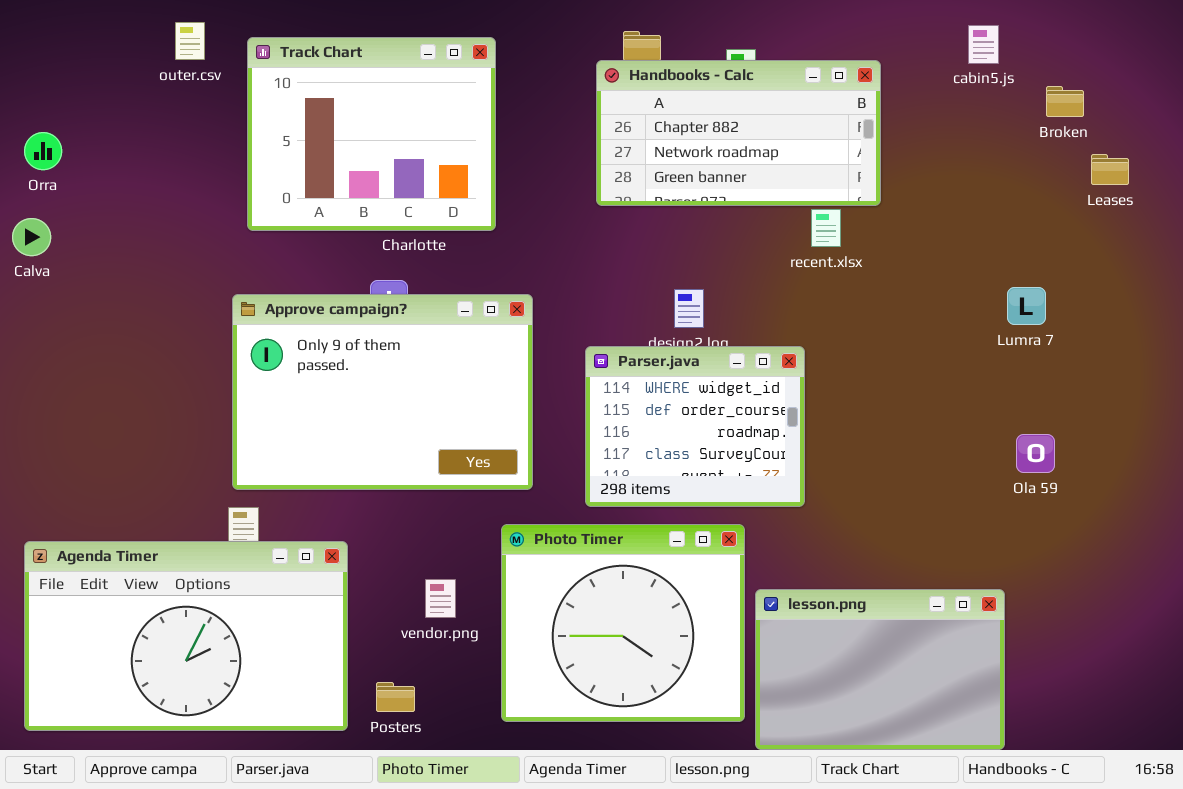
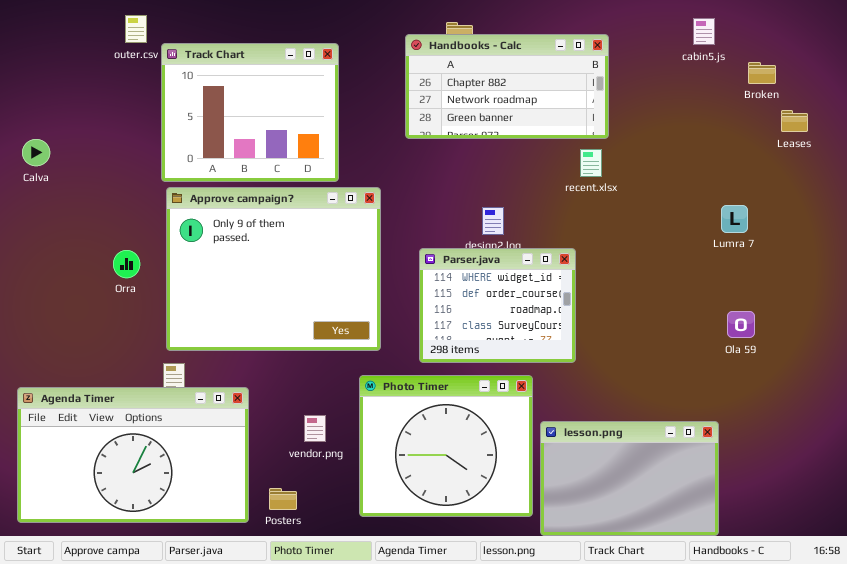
Track Chart: [247,37,496,231] -> [161,43,339,182], moved
Handbooks - Calc: [596,60,881,206] -> [405,34,609,139], moved
Orra: [24,132,62,170] -> [113,250,140,278], moved
Calva: [12,218,51,256] -> [22,139,50,166], moved
Approve campaign?: [232,294,533,490] -> [166,187,381,351], resized

